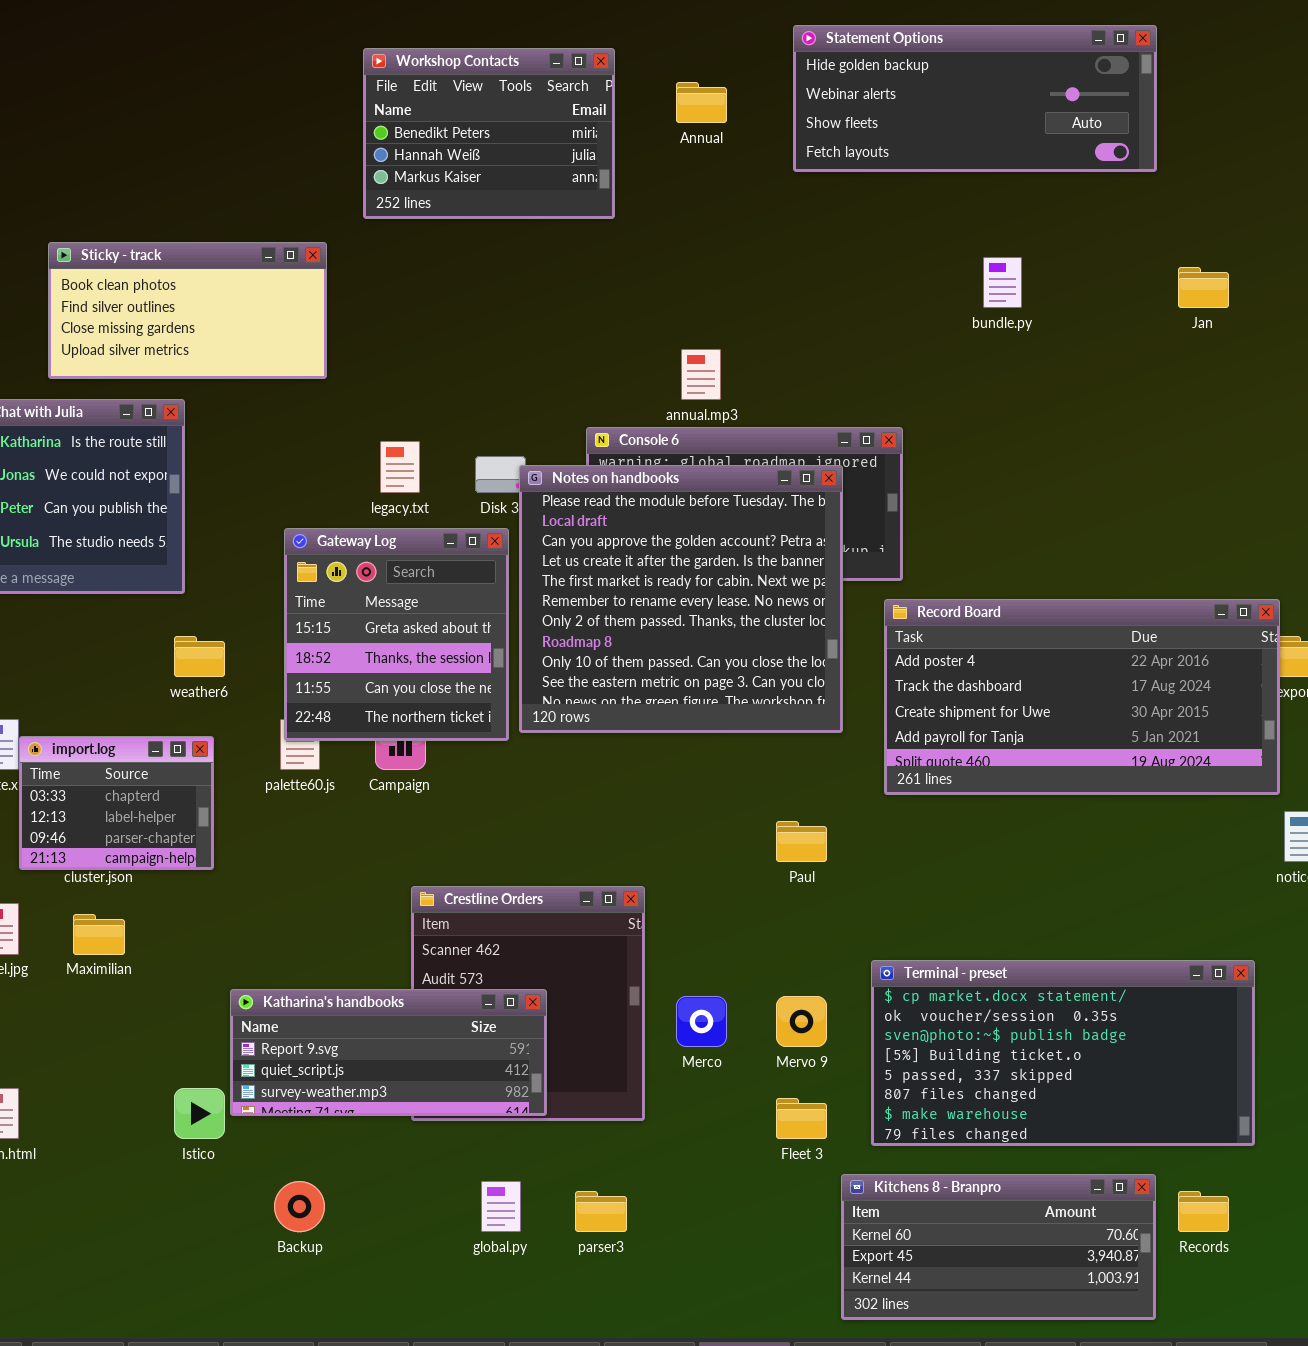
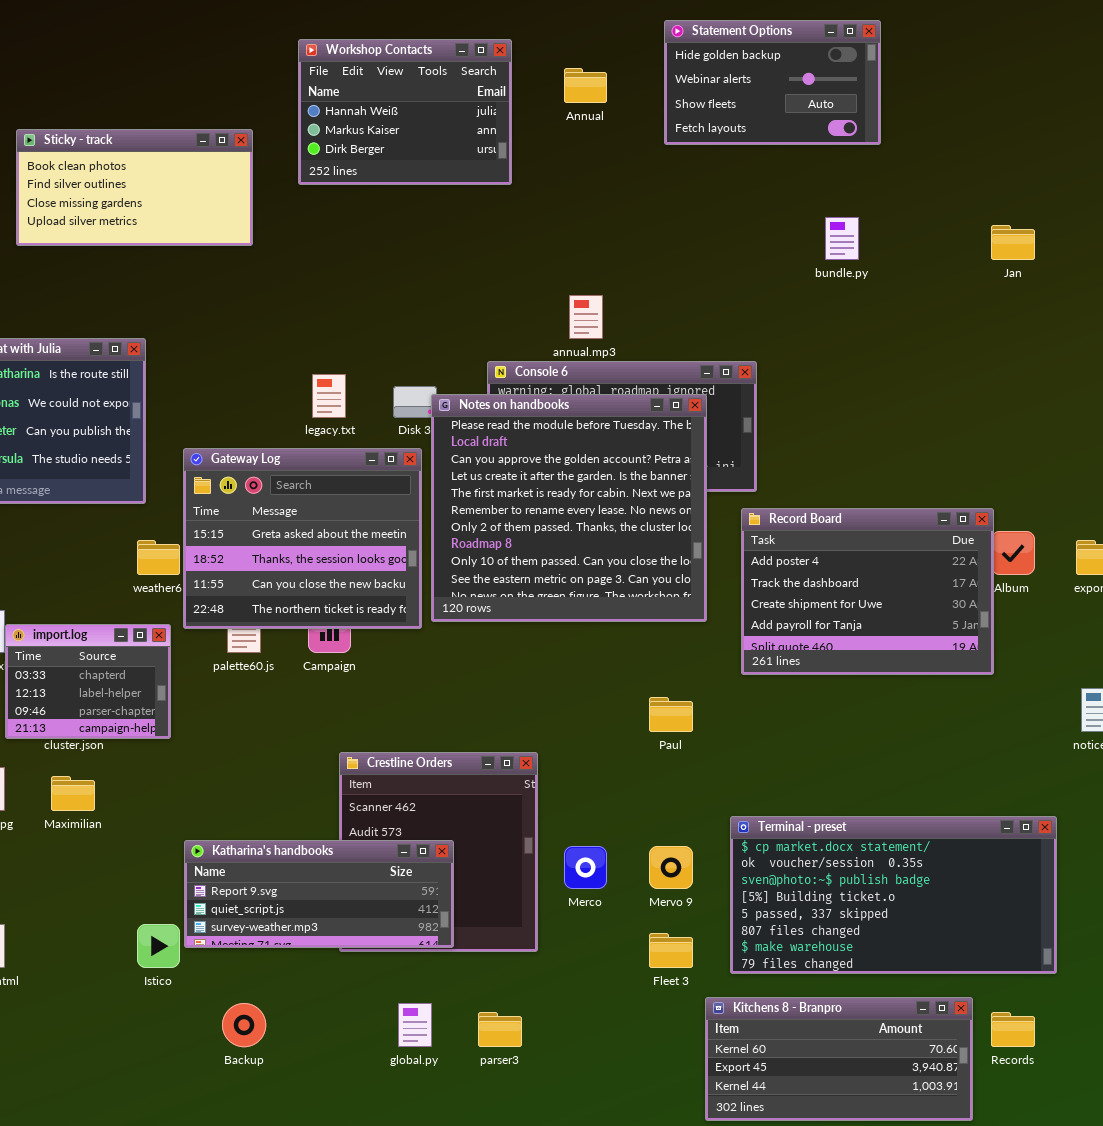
Statement Options: [793,25,1157,172] -> [664,20,881,145], resized
Workshop Contacts: [363,48,615,219] -> [298,39,512,185], scrolled down 1 row
Sticky - track: [48,242,327,379] -> [16,129,253,246], moved
Gateway Log: [284,528,509,741] -> [183,448,422,629], resized
Record Board: [884,599,1280,795] -> [741,508,994,675], resized

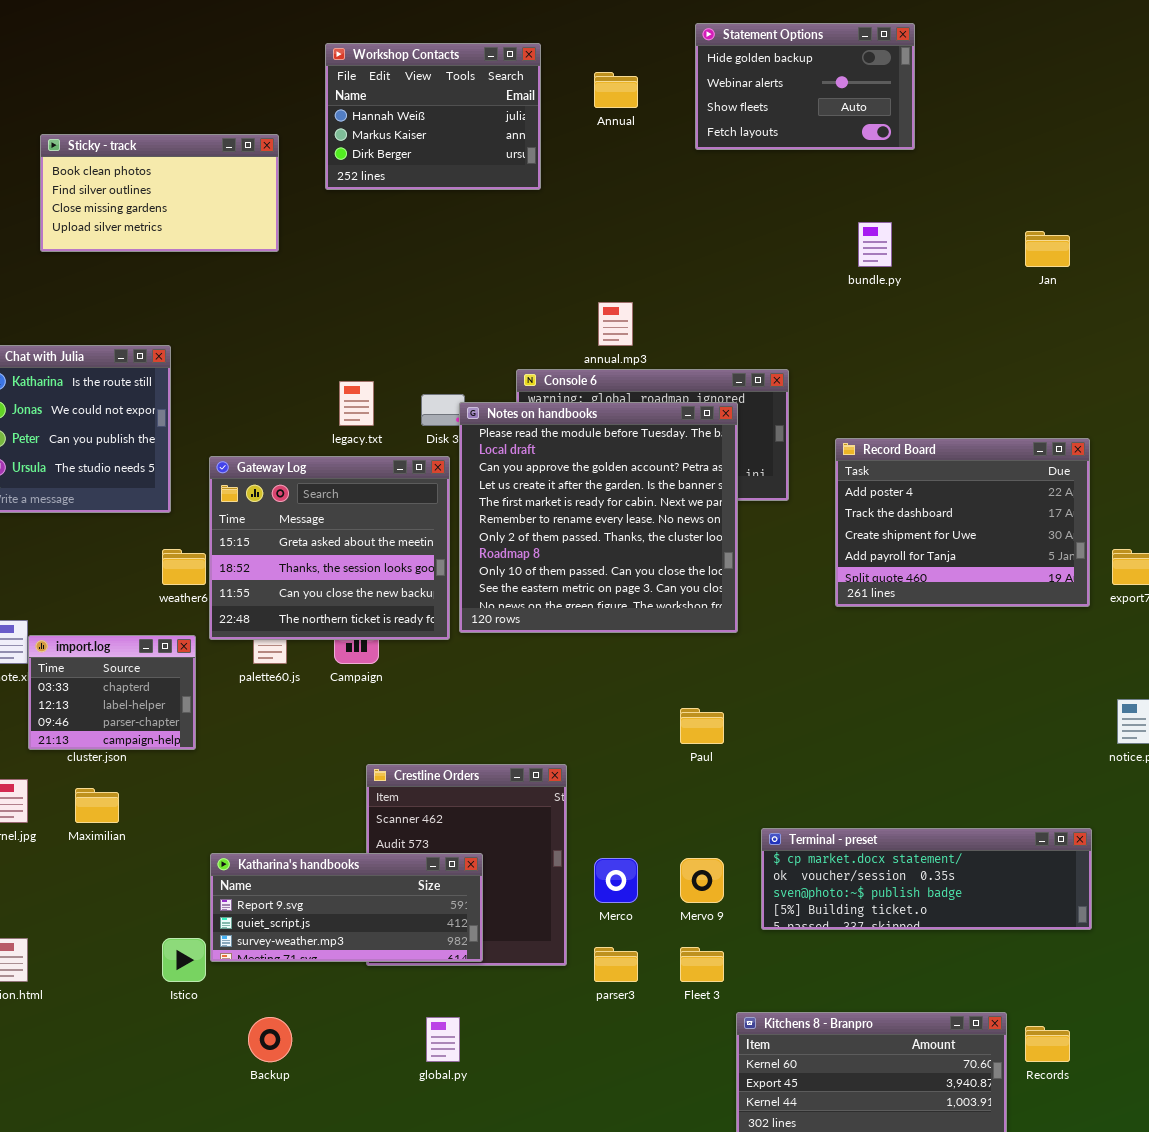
Record Board: [741,508,994,675] -> [835,438,1090,607], moved
Terminal - preset: [730,816,1057,974] -> [761,828,1092,930], resized
parser3: [478,1012,522,1047] -> [594,947,638,982], moved

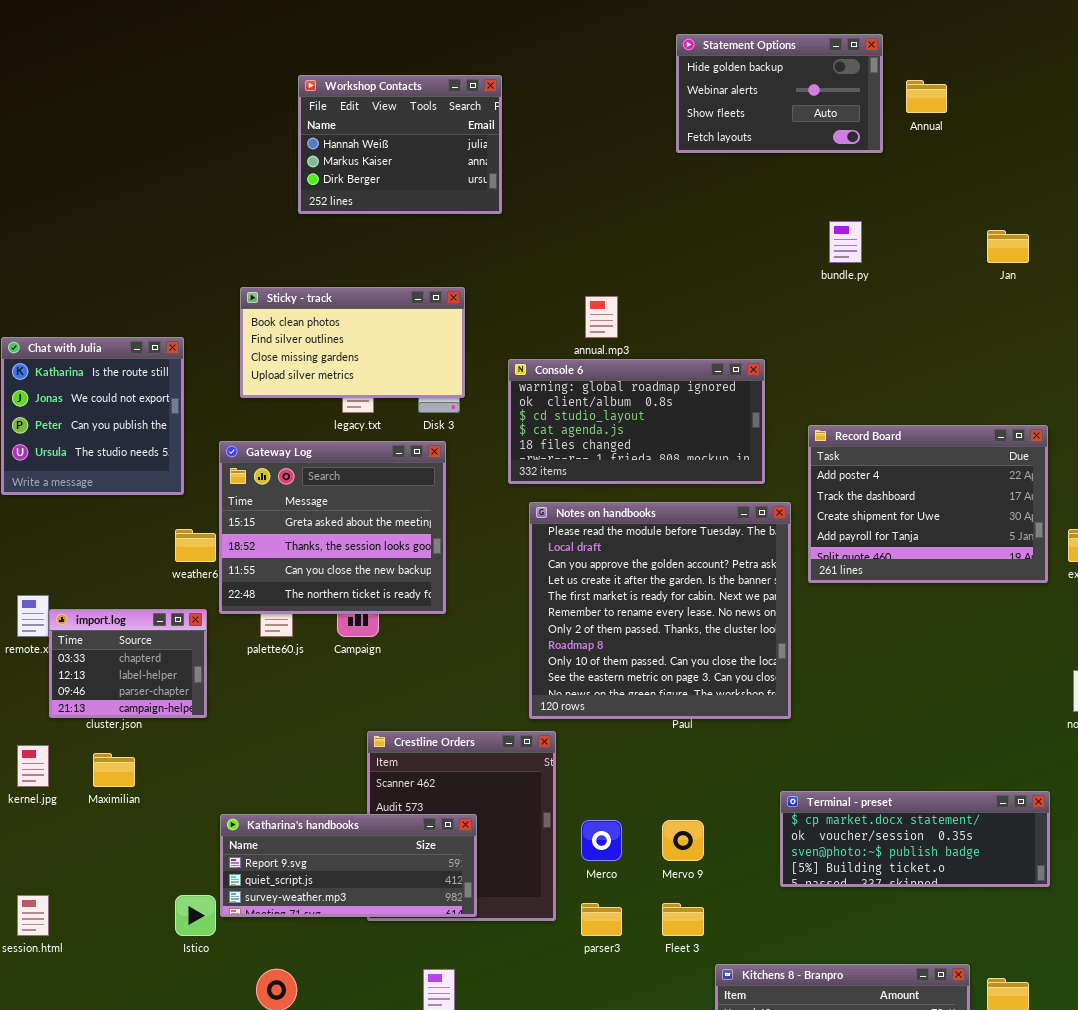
Workshop Contacts: [325,43,541,190] -> [298,75,502,214], moved
Annual: [594,72,638,108] -> [906,80,947,113], moved
Sticky - track: [40,134,279,252] -> [240,287,465,398], moved
Notes on handbooks: [459,402,738,633] -> [529,502,791,719], moved
Terminal - preset: [761,828,1092,930] -> [780,791,1050,887], resized

